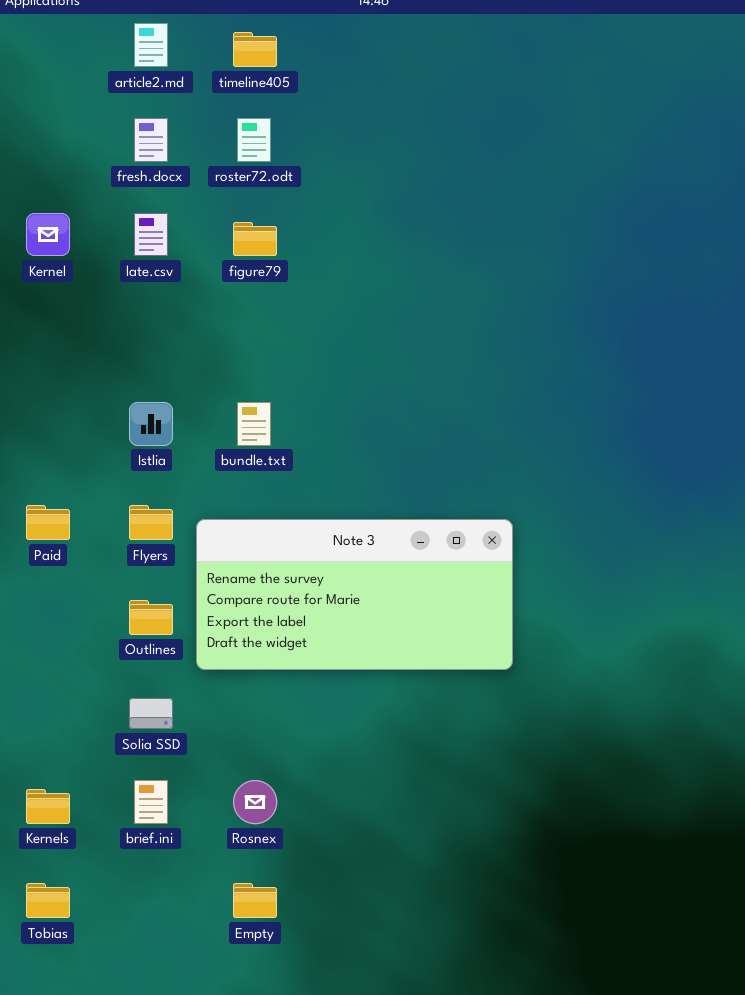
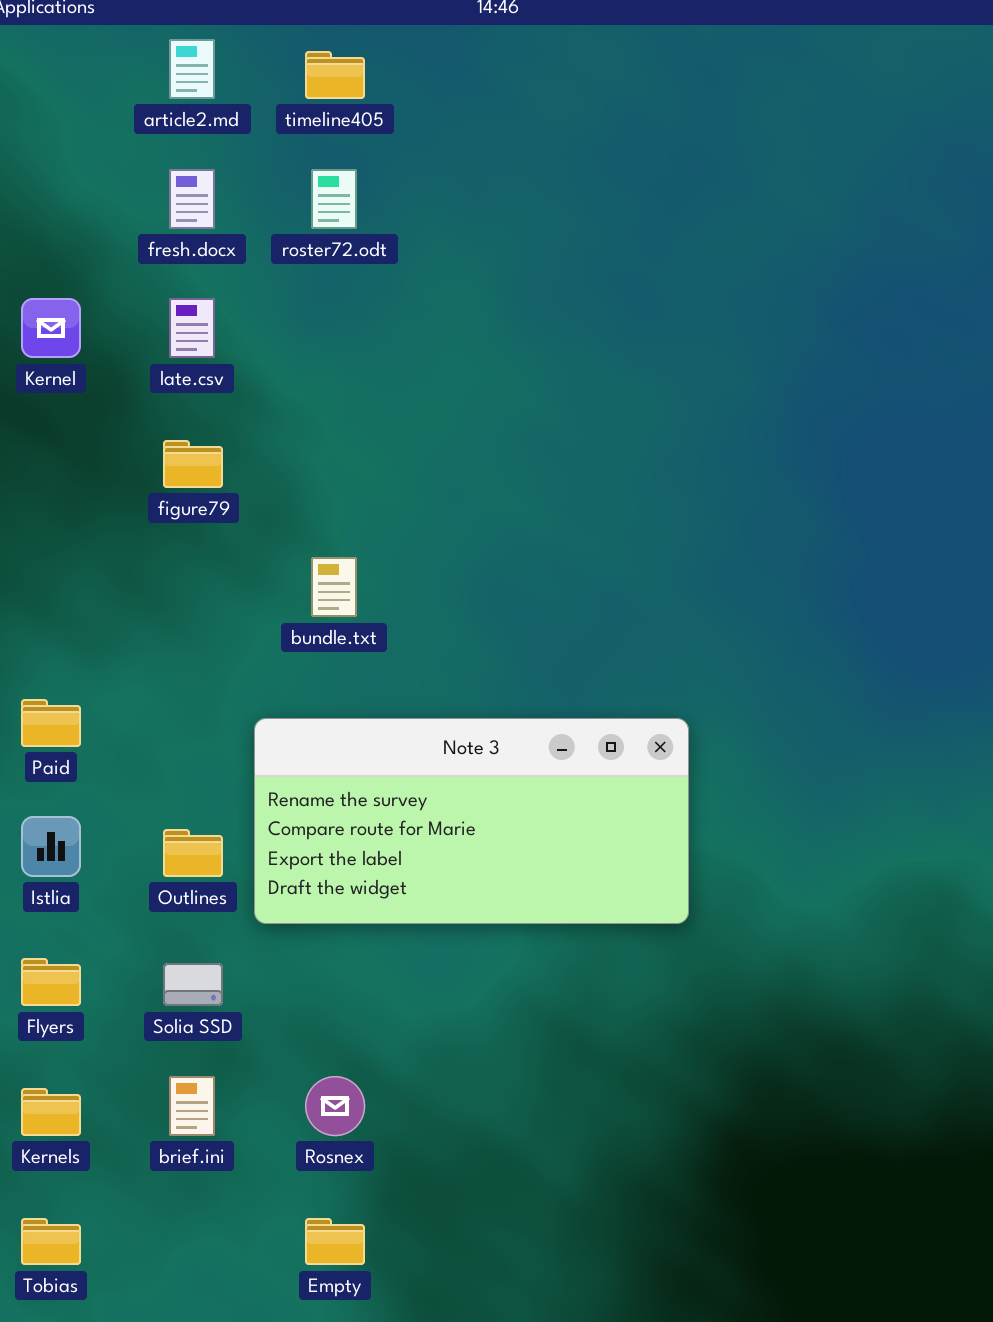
figure79: [233,222,277,256] -> [163,440,223,488], moved
Istlia: [129,402,173,446] -> [21,816,81,877], moved
Flyers: [129,505,173,540] -> [21,958,81,1006], moved

